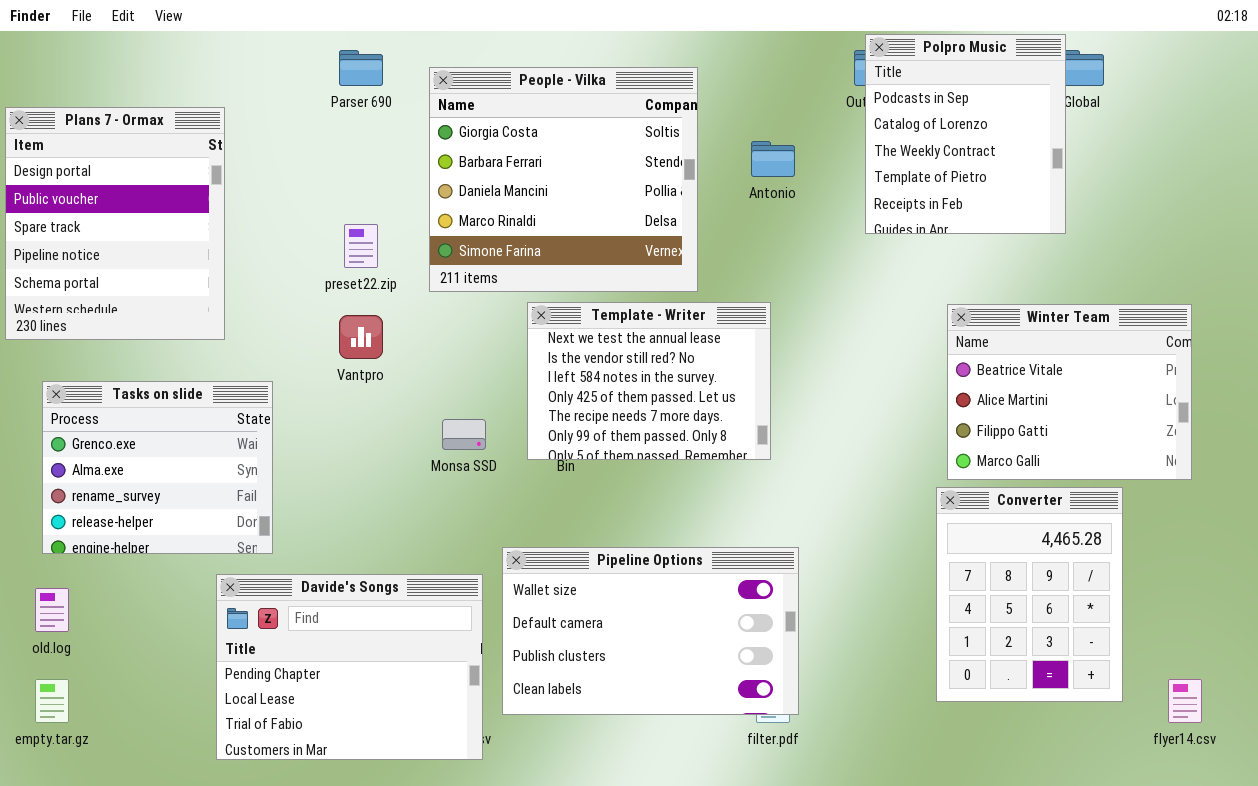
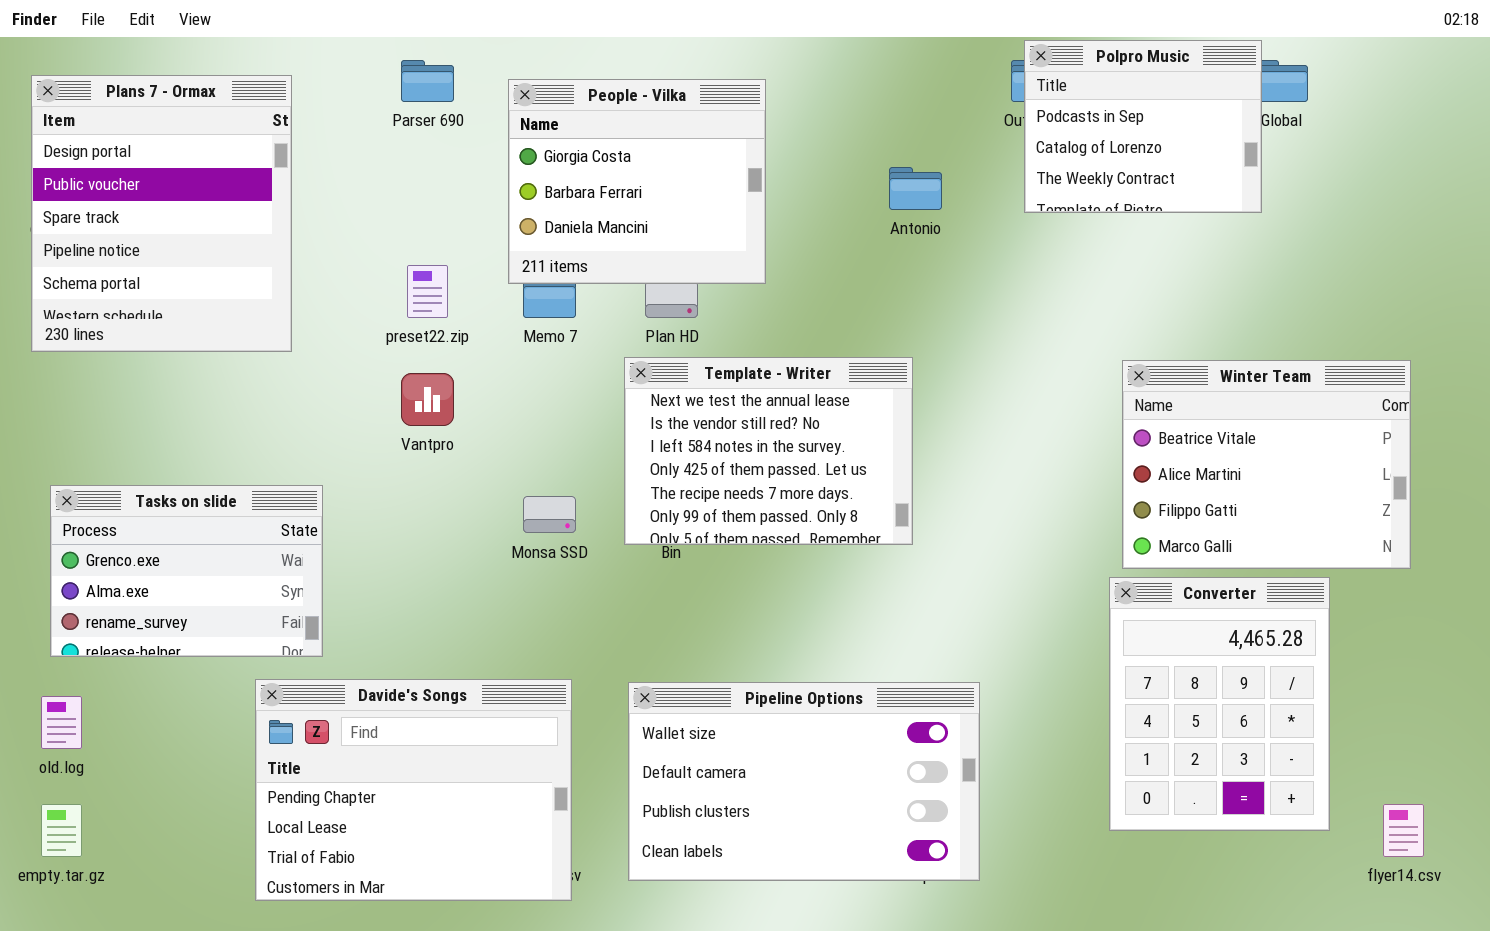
Polpro Music: [865,34,1066,234] -> [1024,40,1262,213], resized
People - Vilka: [429,67,698,292] -> [508,79,766,284], resized
Plans 7 - Ormax: [5,107,225,340] -> [31,75,292,352], moved
Tasks on slide: [42,381,273,554] -> [50,485,323,657], resized
Pipeline Options: [502,547,799,715] -> [628,682,980,881], moved

